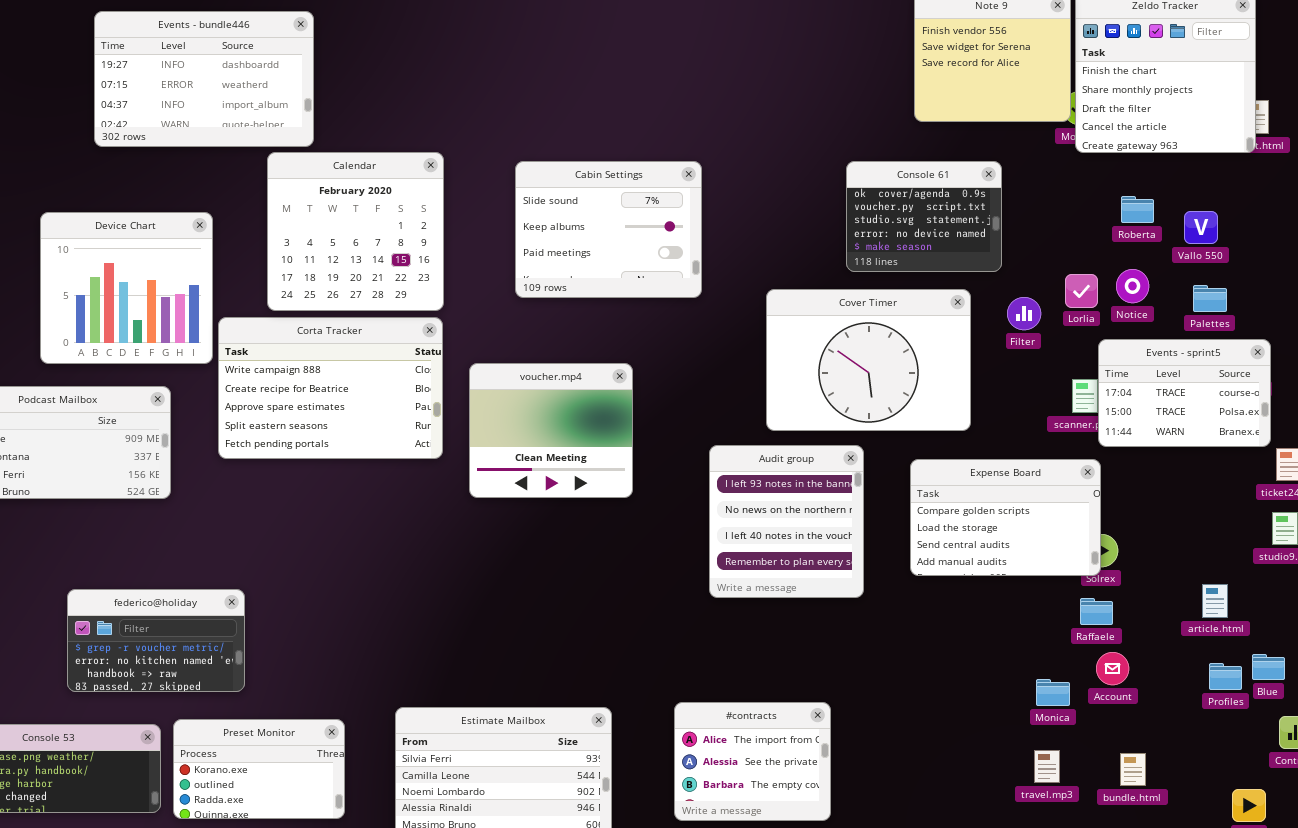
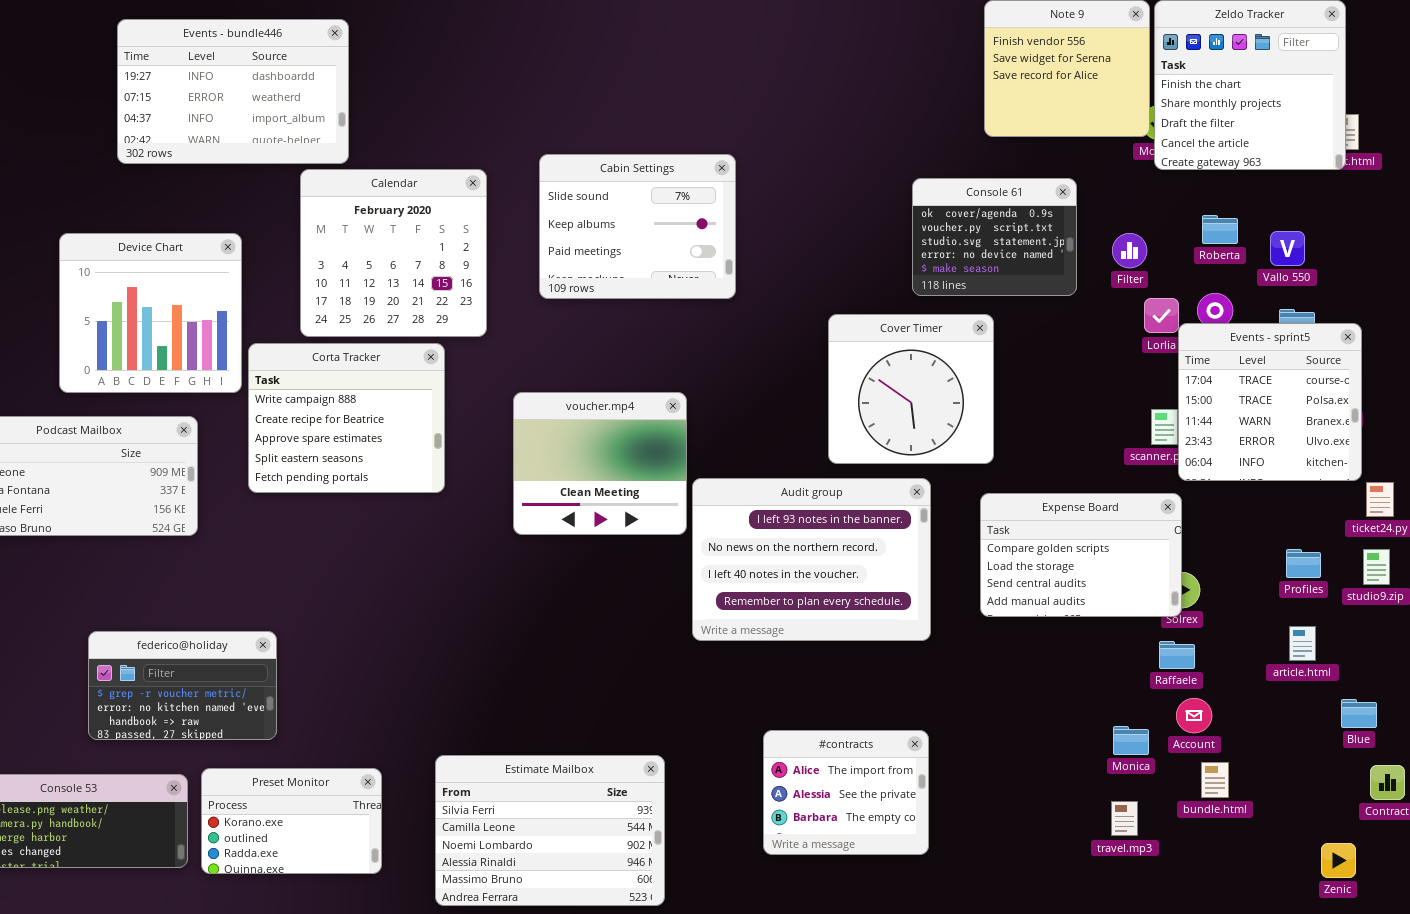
Cabin Settings: [515,161,702,298] -> [539,154,736,299], moved
Cover Timer: [766,289,971,431] -> [828,314,994,464], resized
Filter: [1007,297,1041,330] -> [1112,233,1147,268], moved
Corta Tracker: [218,317,443,459] -> [248,343,445,493], resized
Events - sprint5: [1098,339,1271,447] -> [1178,323,1362,481], resized
Audit group: [709,445,864,598] -> [692,478,931,641], resized
Profiles: [1209,663,1242,690] -> [1286,549,1321,578], moved
#contracts: [674,702,831,821] -> [763,730,929,855], moved
bundle.html: [1120,753,1146,786] -> [1201,762,1229,798], moved

